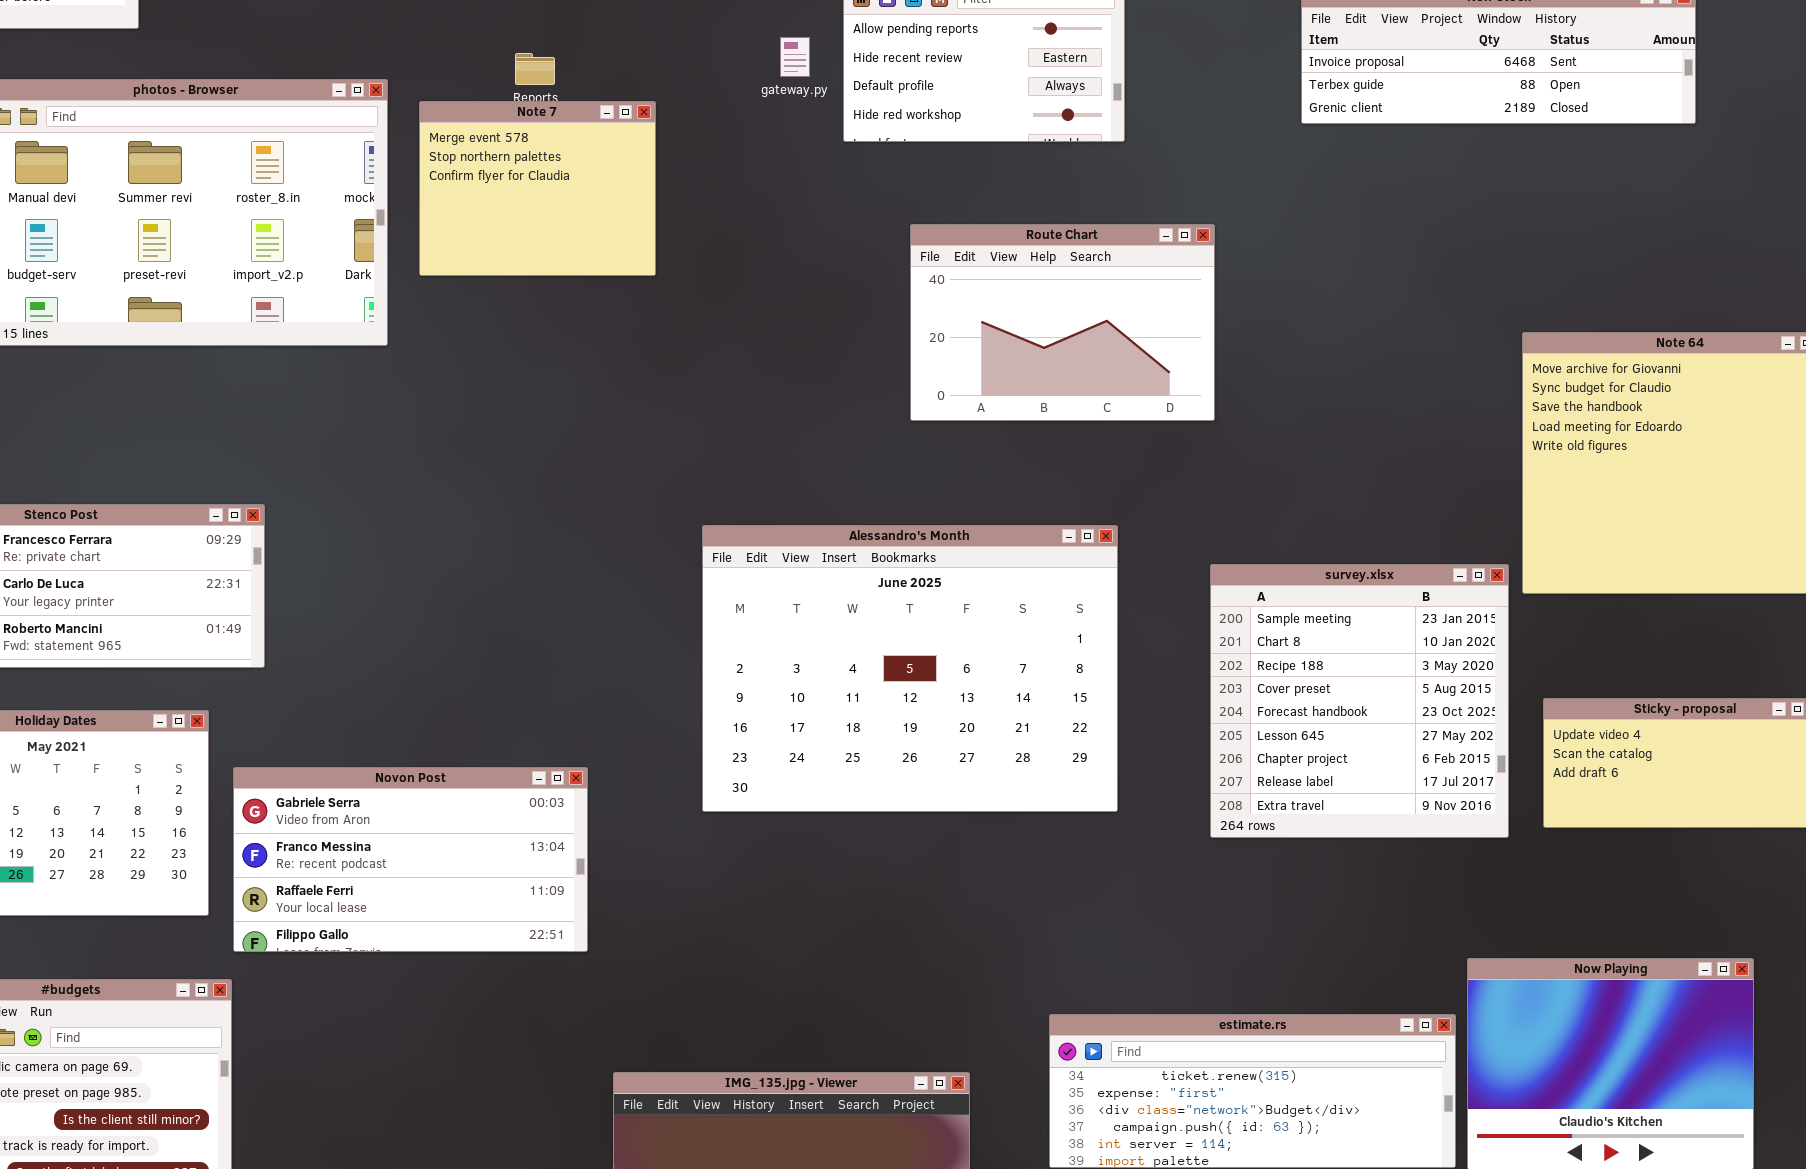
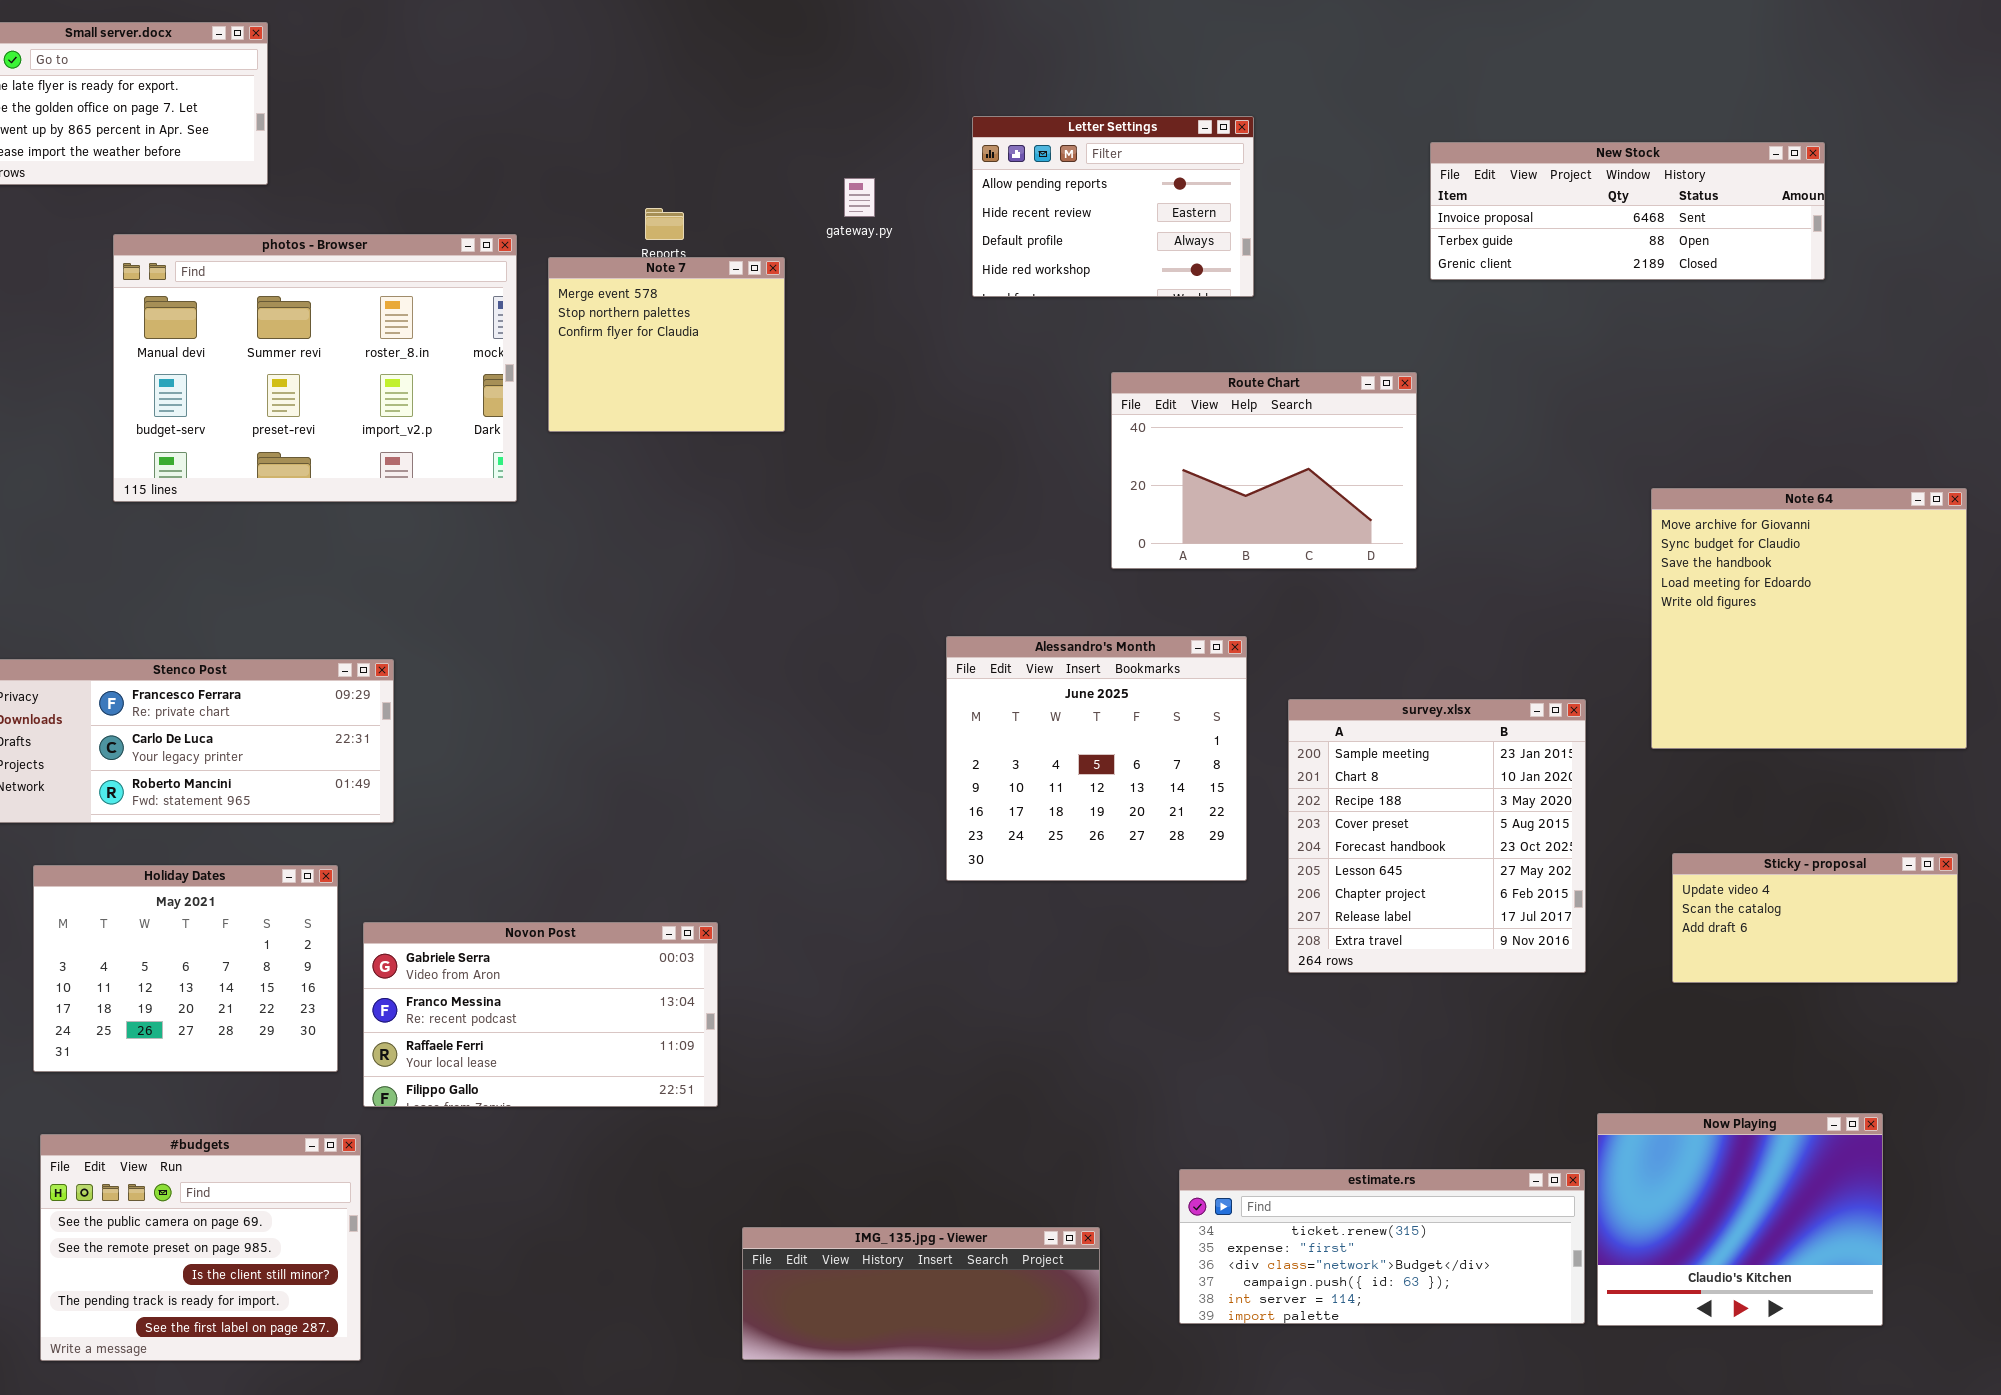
gateway.py: [780,37,810,77] -> [844,178,875,217], moved
Route Chart: [910,224,1215,421] -> [1111,372,1417,569], moved
Alessandro's Month: [702,525,1118,812] -> [946,636,1247,881], moved, resized
survey.xlsx: [1210,564,1509,838] -> [1288,699,1586,973], moved

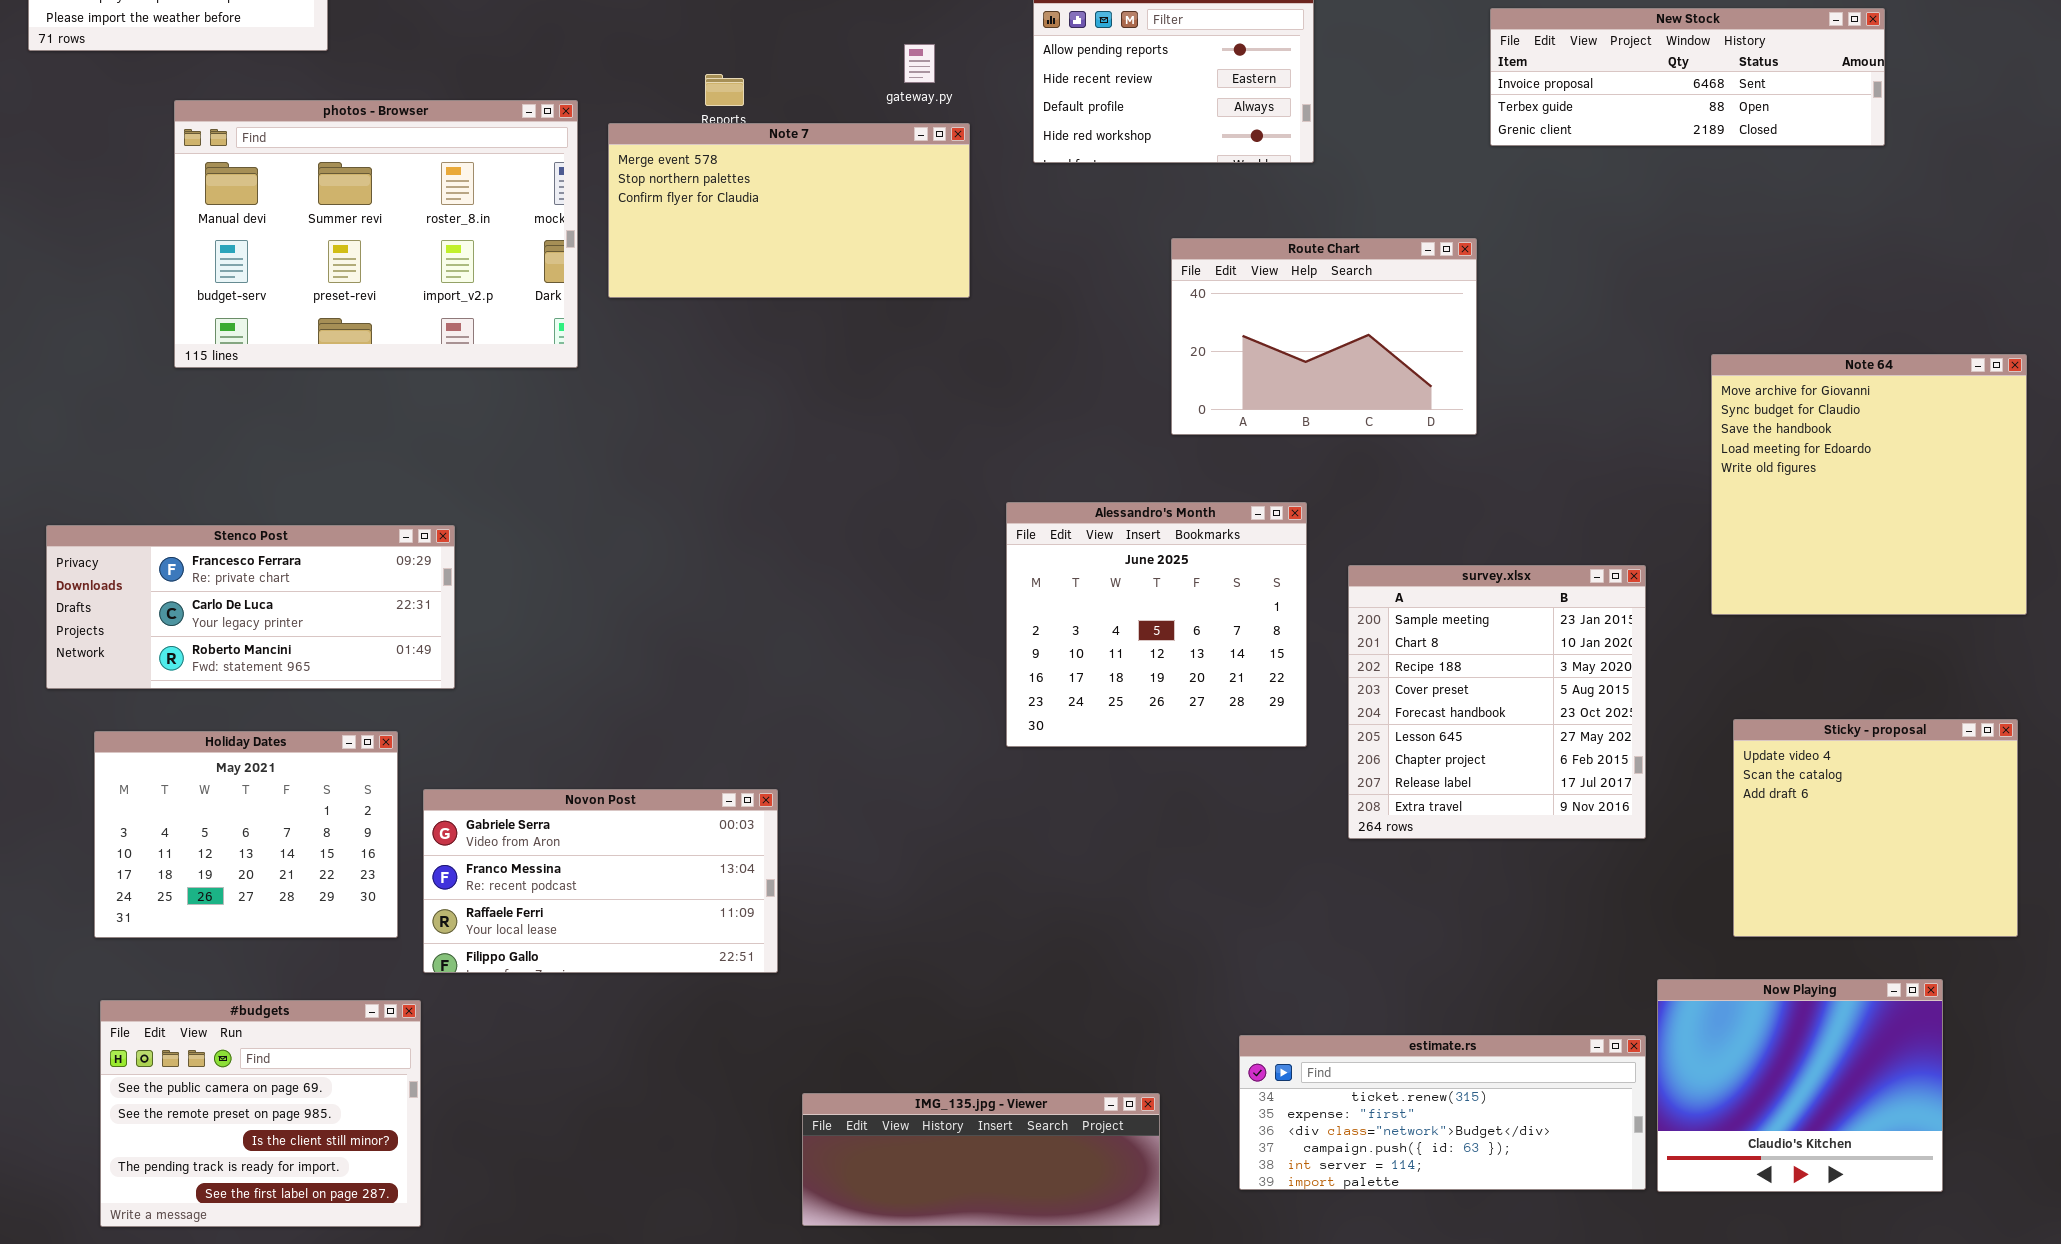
Note 7: [548,257,785,432] -> [608,123,970,298], resized
Sticky - proposal: [1672,853,1958,983] -> [1733,719,2018,937], resized

